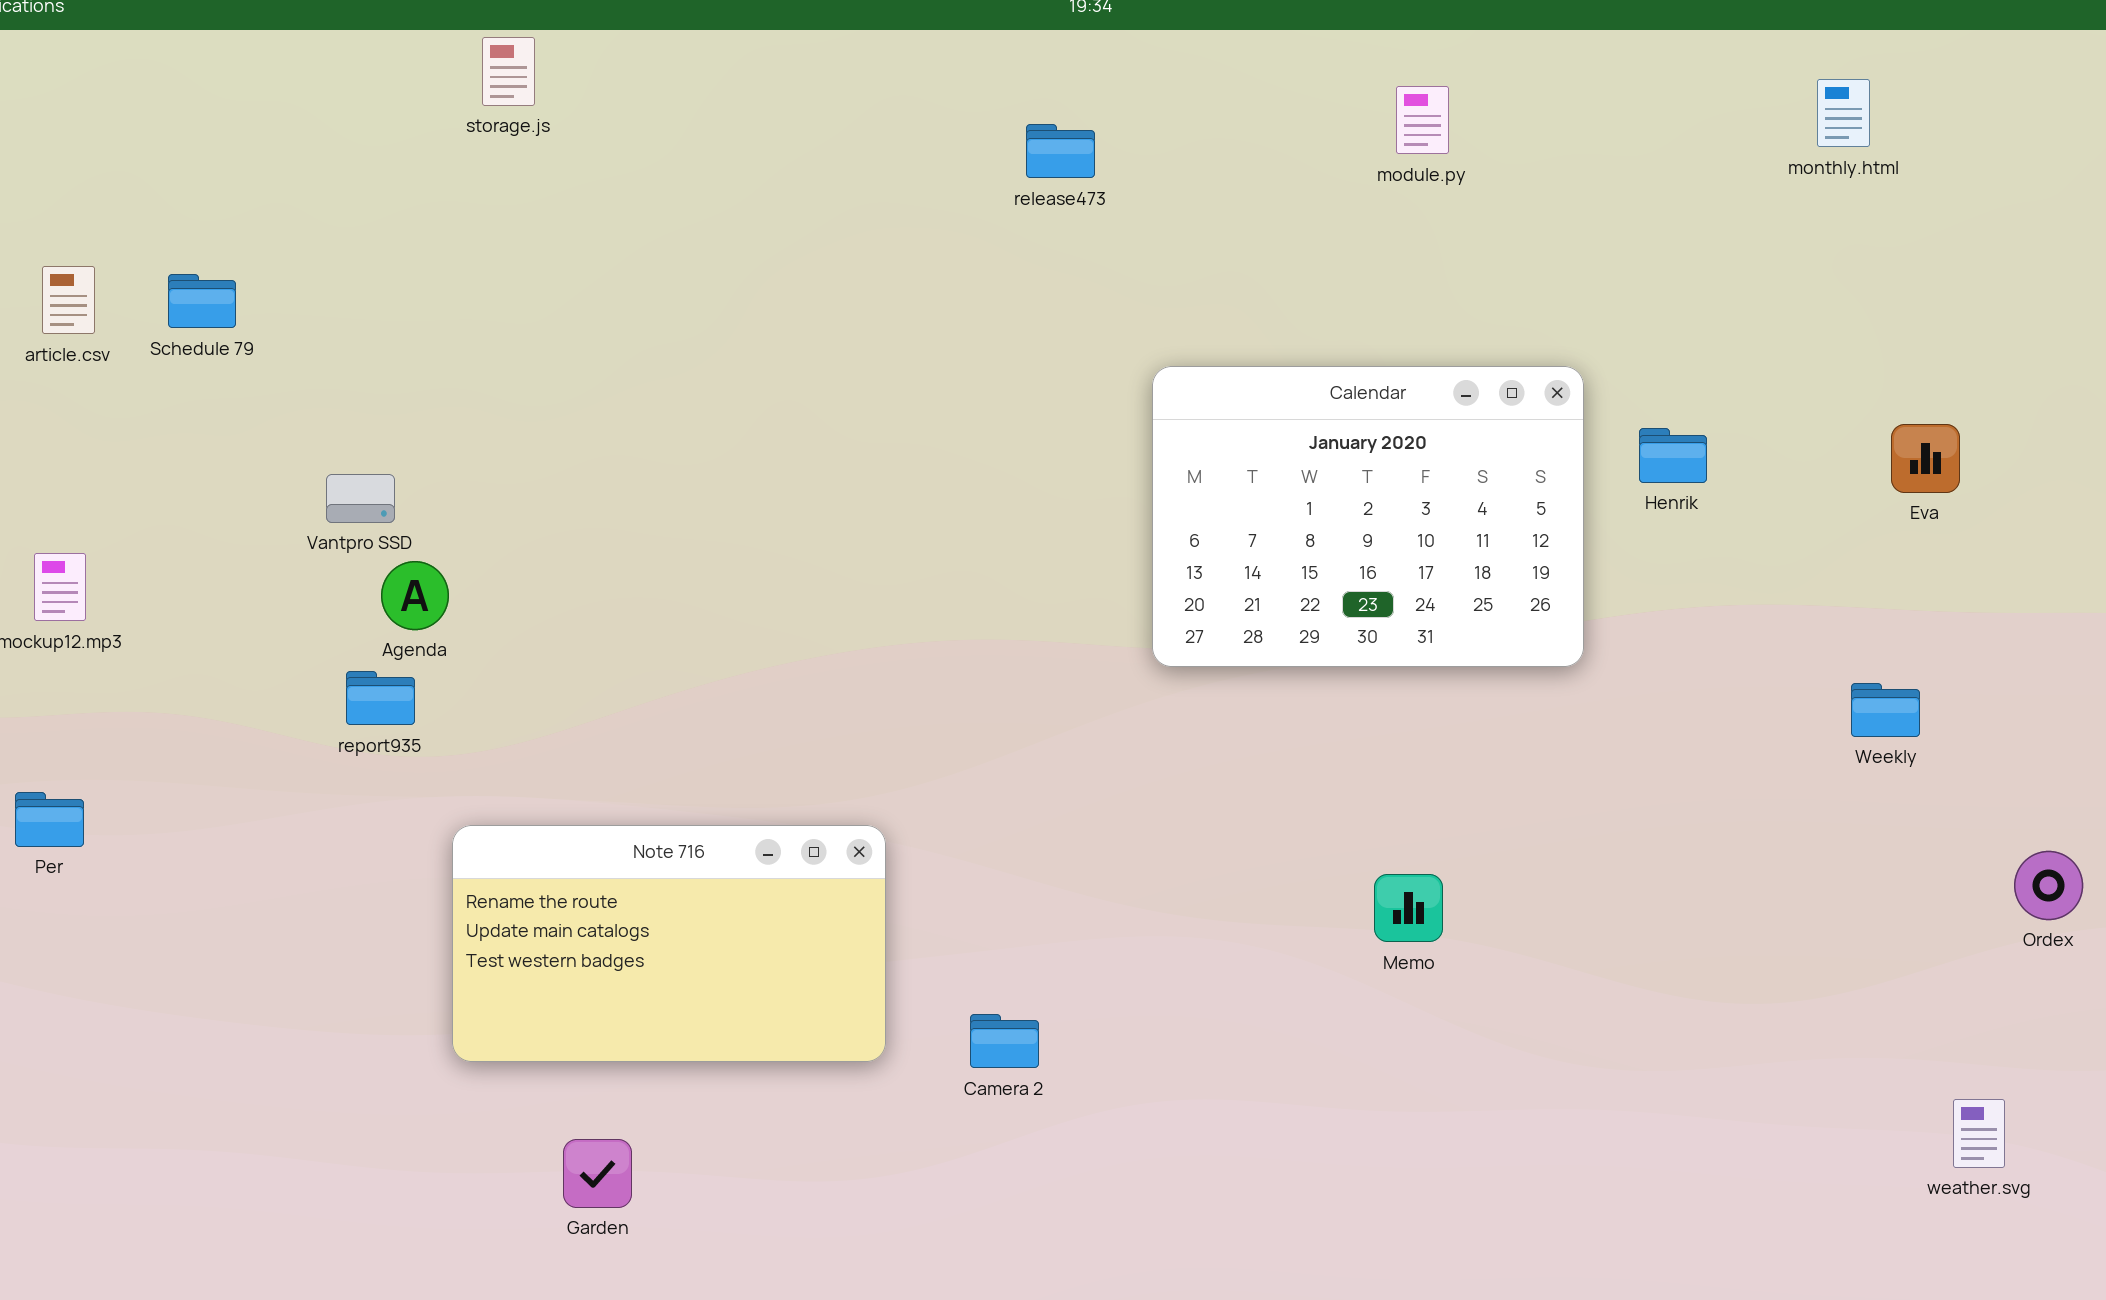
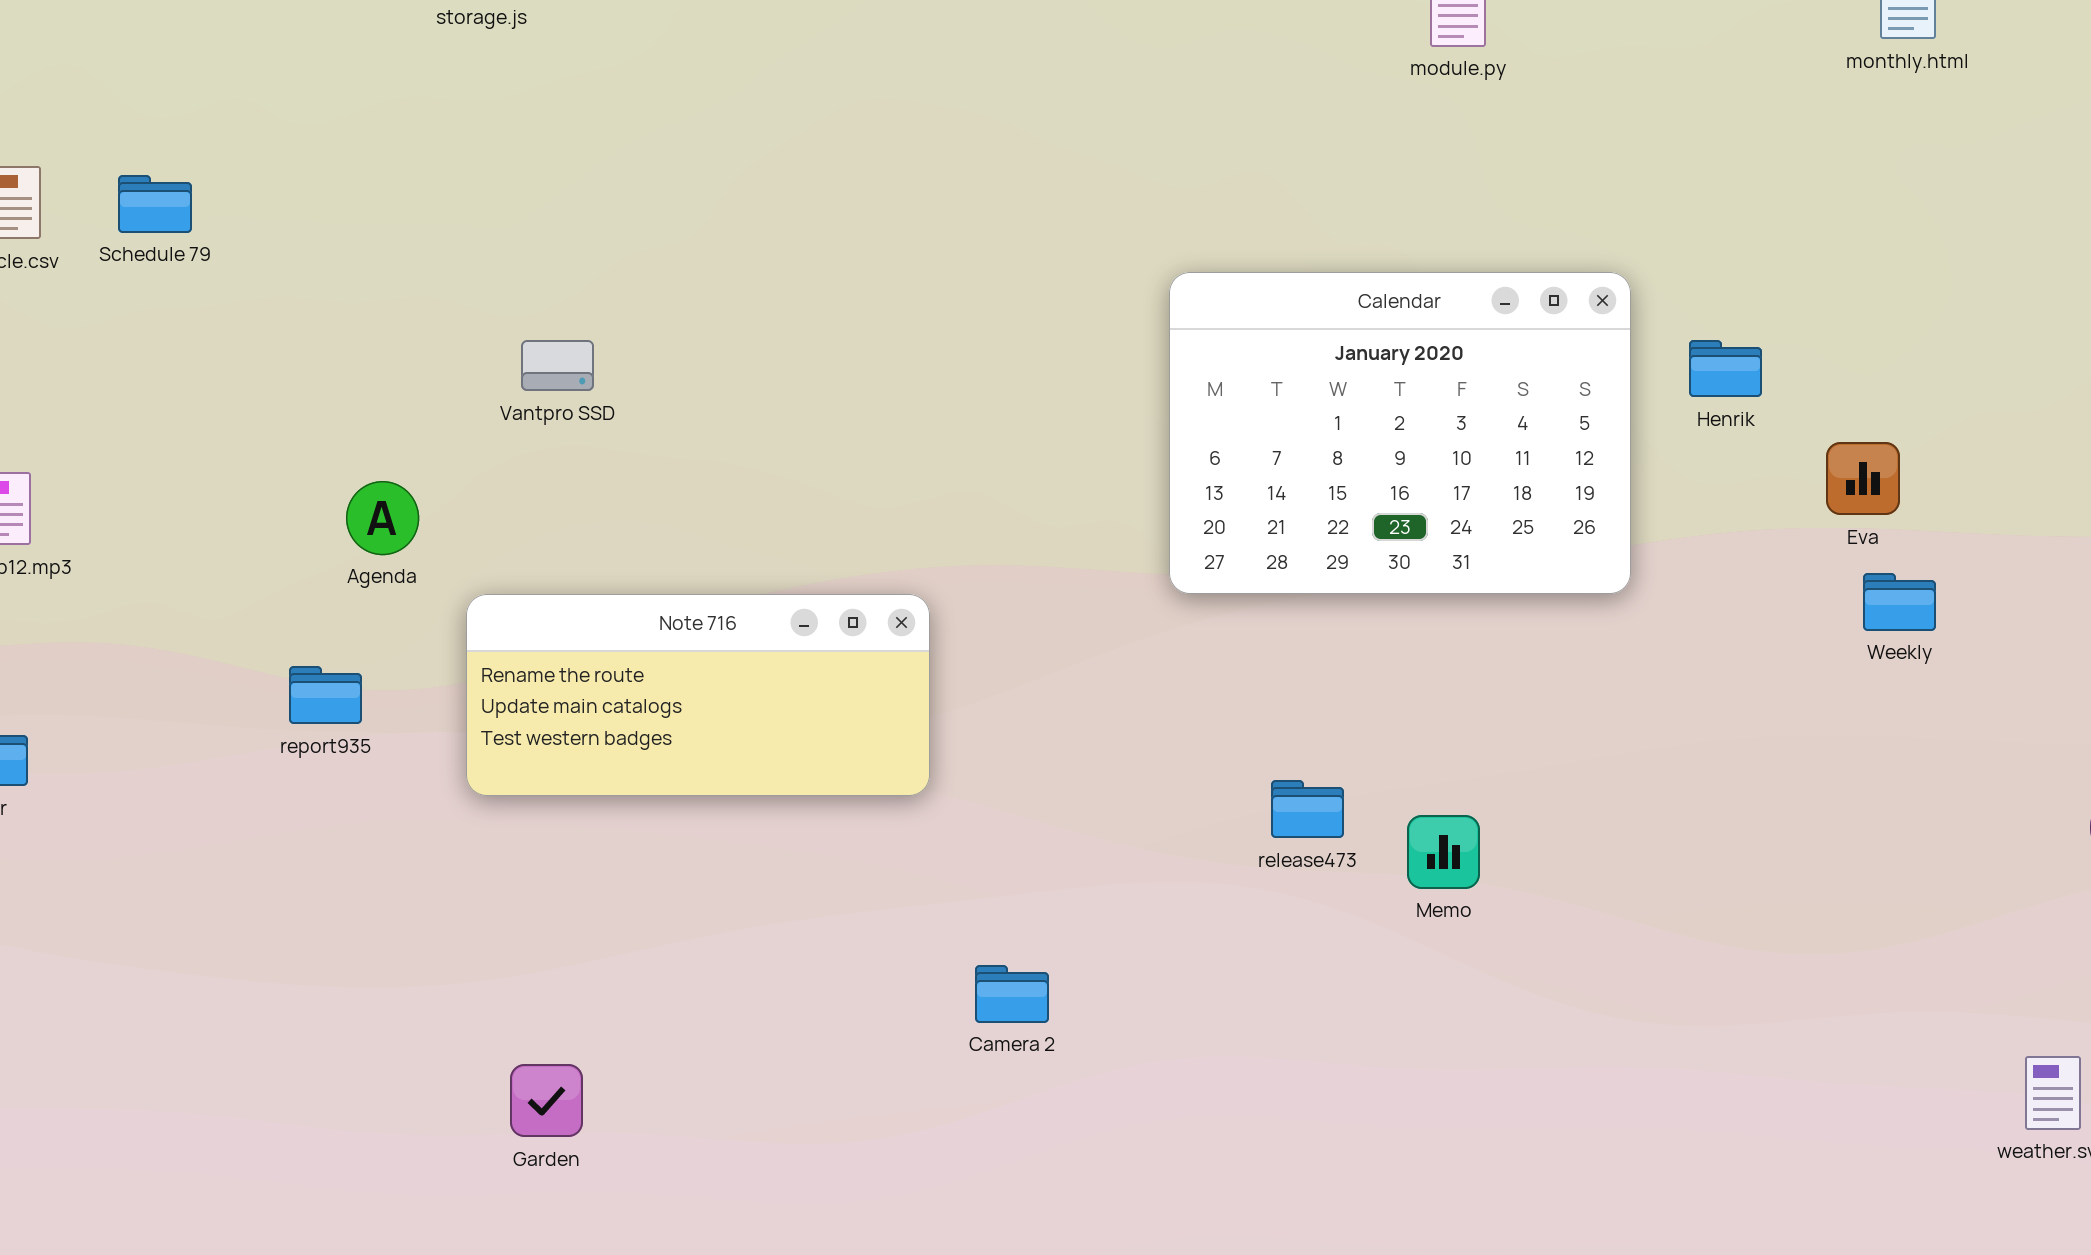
release473: [1026,124,1095,178] -> [1271,780,1344,838], moved
Eva: [1891,424,1960,493] -> [1826,442,1900,515], moved
Vantpro SSD: [326,474,395,523] -> [521,340,594,391], moved
report935: [346,671,415,725] -> [289,666,362,724], moved
Weekly: [1851,683,1920,737] -> [1863,573,1936,631], moved
Note 716: [452,825,886,1062] -> [466,594,930,796], moved, resized
Garden: [563,1139,632,1208] -> [510,1064,583,1137], moved

